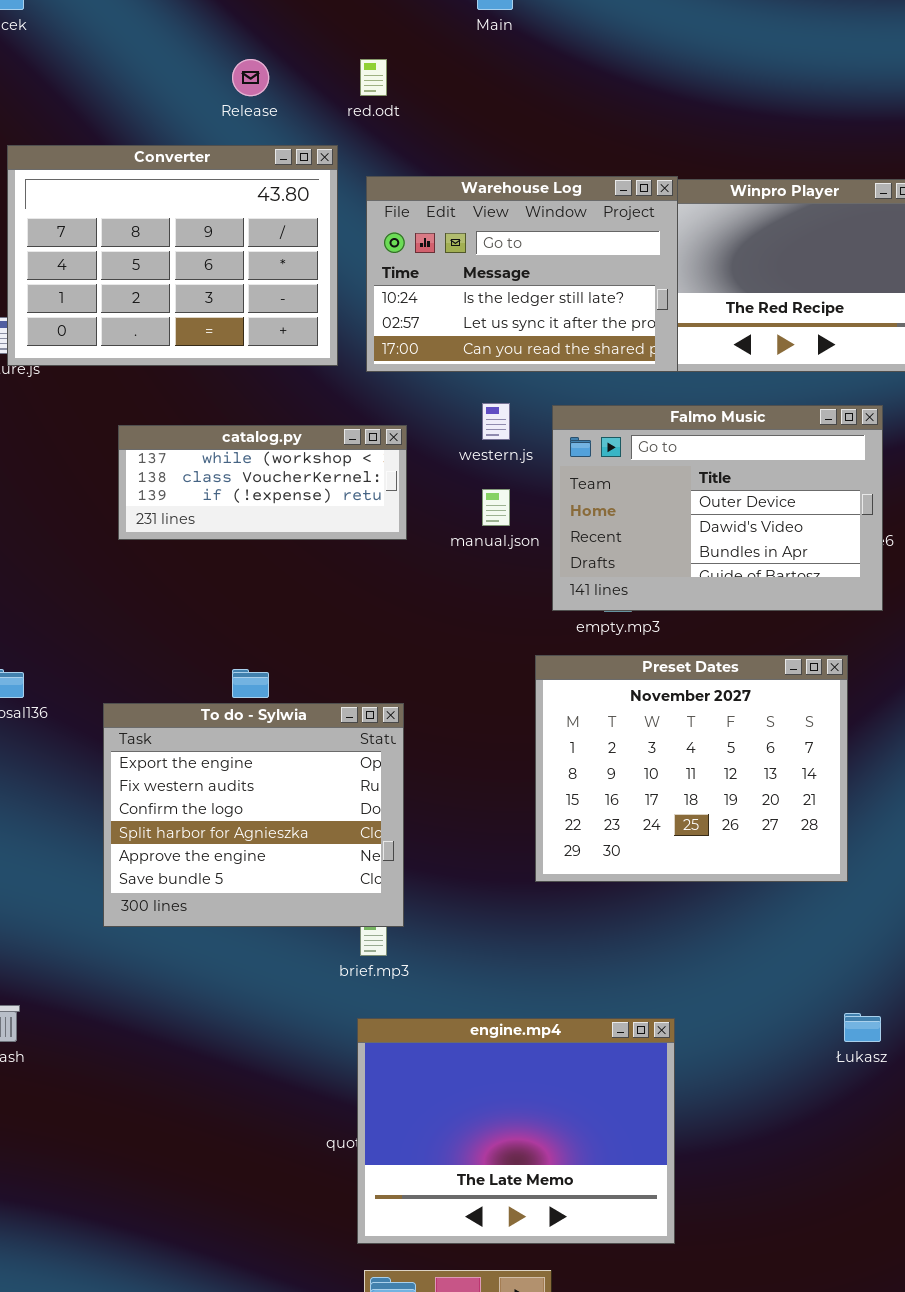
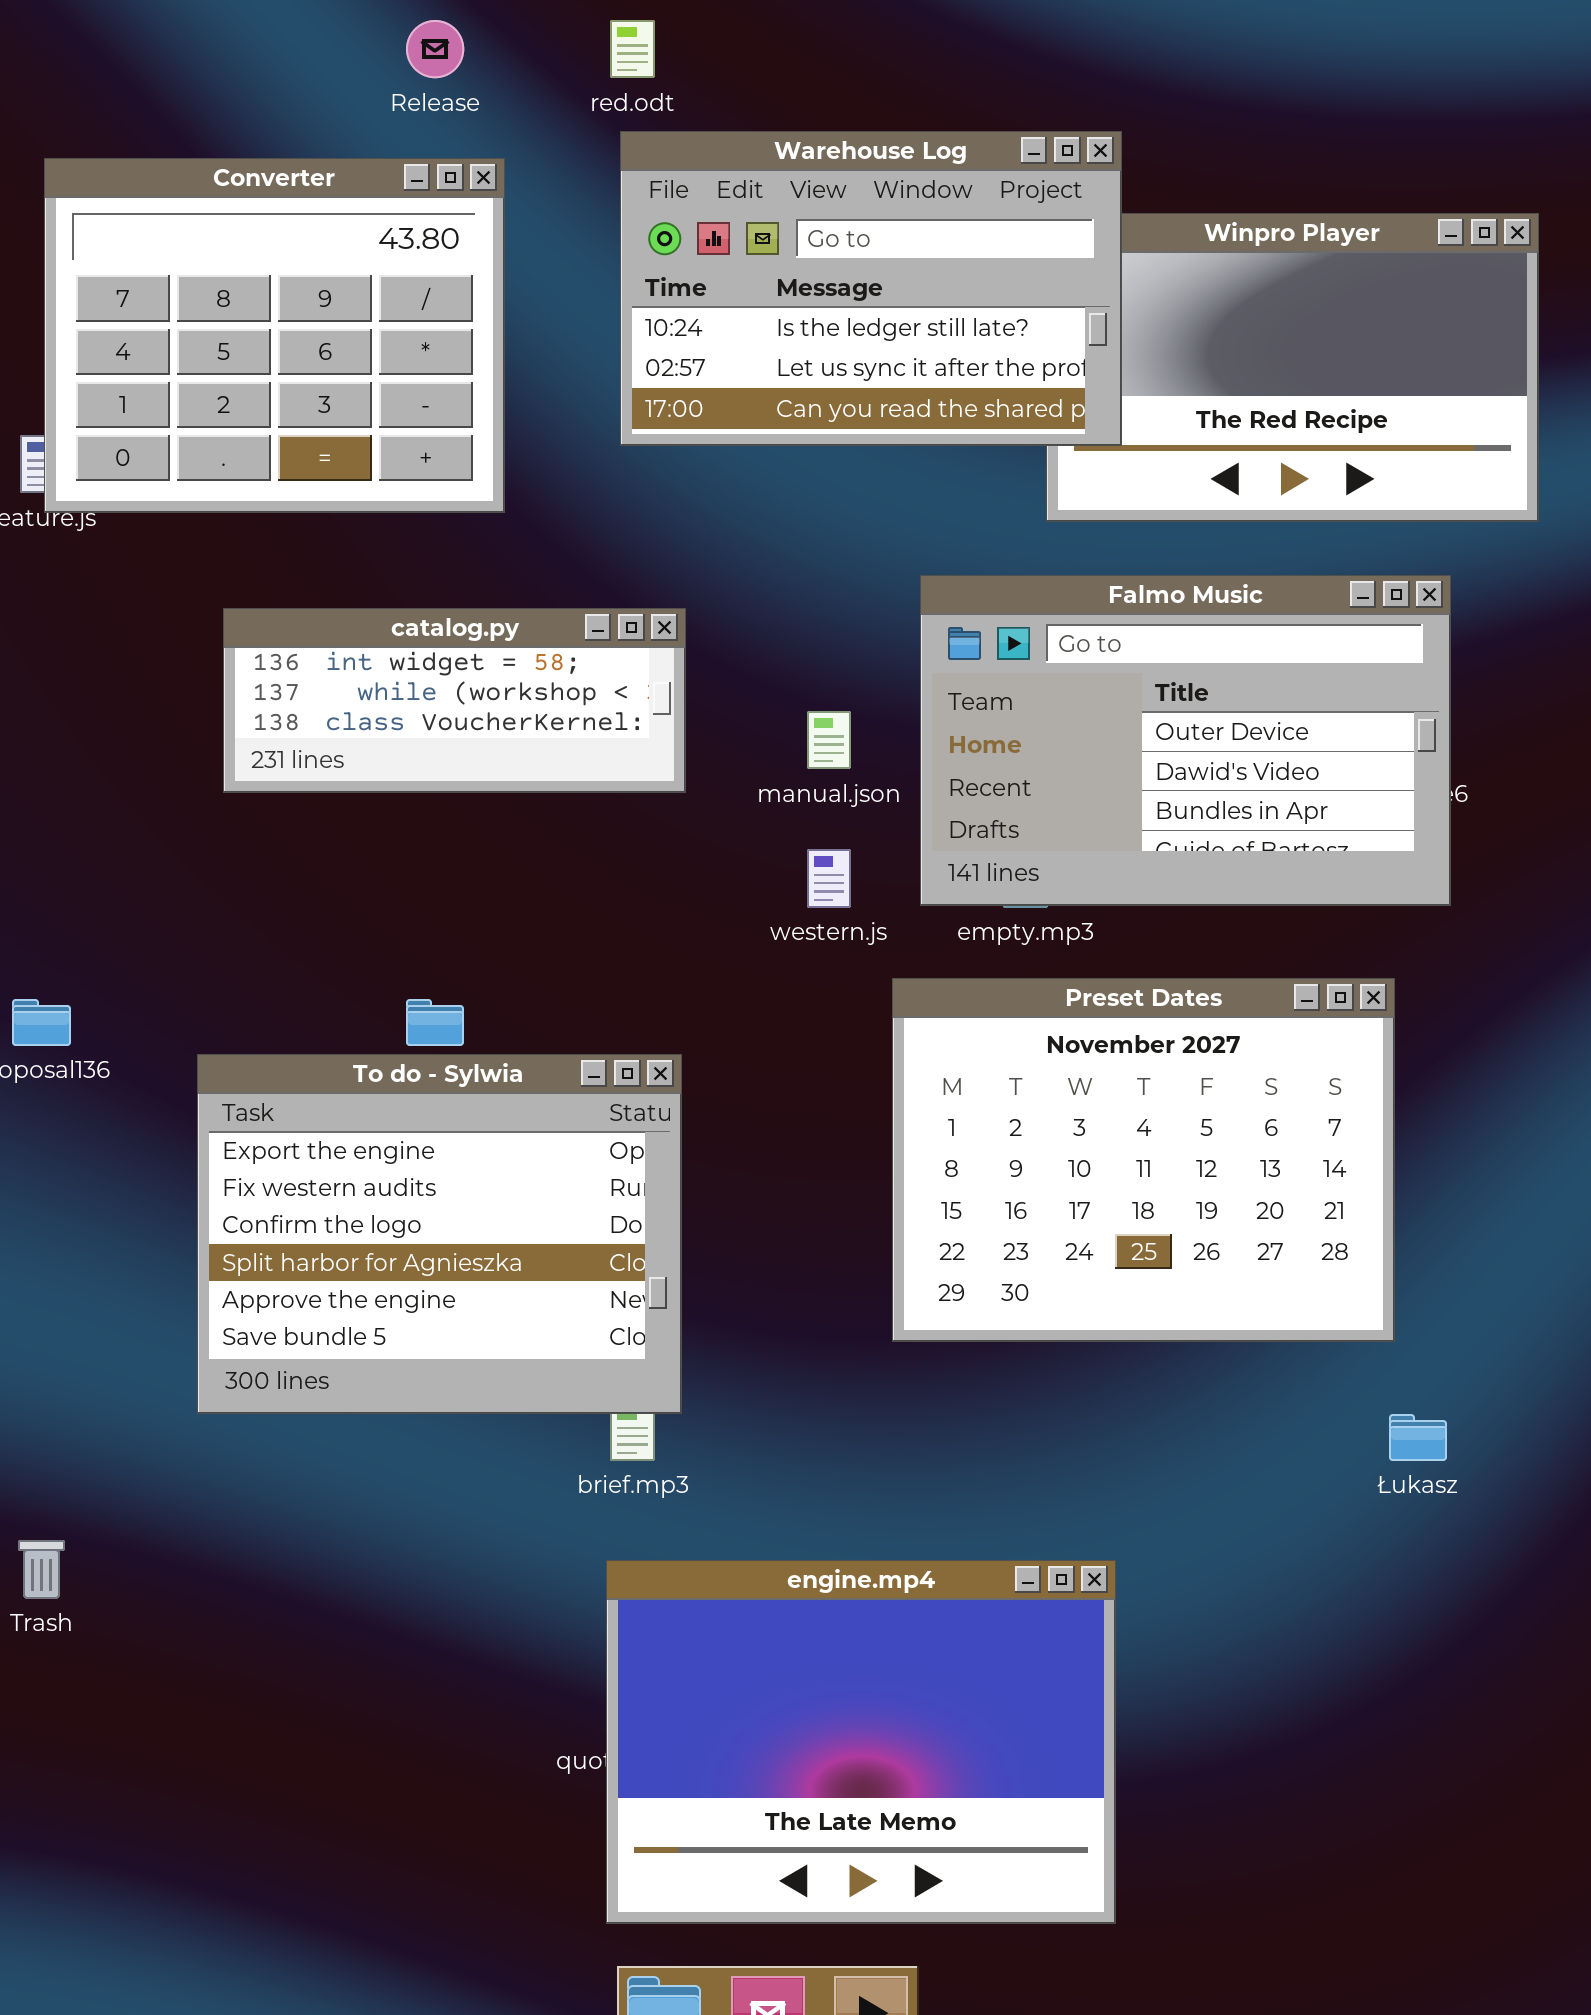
Converter: [7,145,338,366] -> [44,158,505,513], resized
Warehouse Log: [366,176,678,372] -> [620,131,1122,446], moved
western.js: [482,403,510,440] -> [807,849,851,908], moved
catalog.py: [118,425,407,540] -> [223,608,686,793], scrolled up 1 row
Łukasz: [844,1013,881,1042] -> [1389,1414,1447,1461], moved

